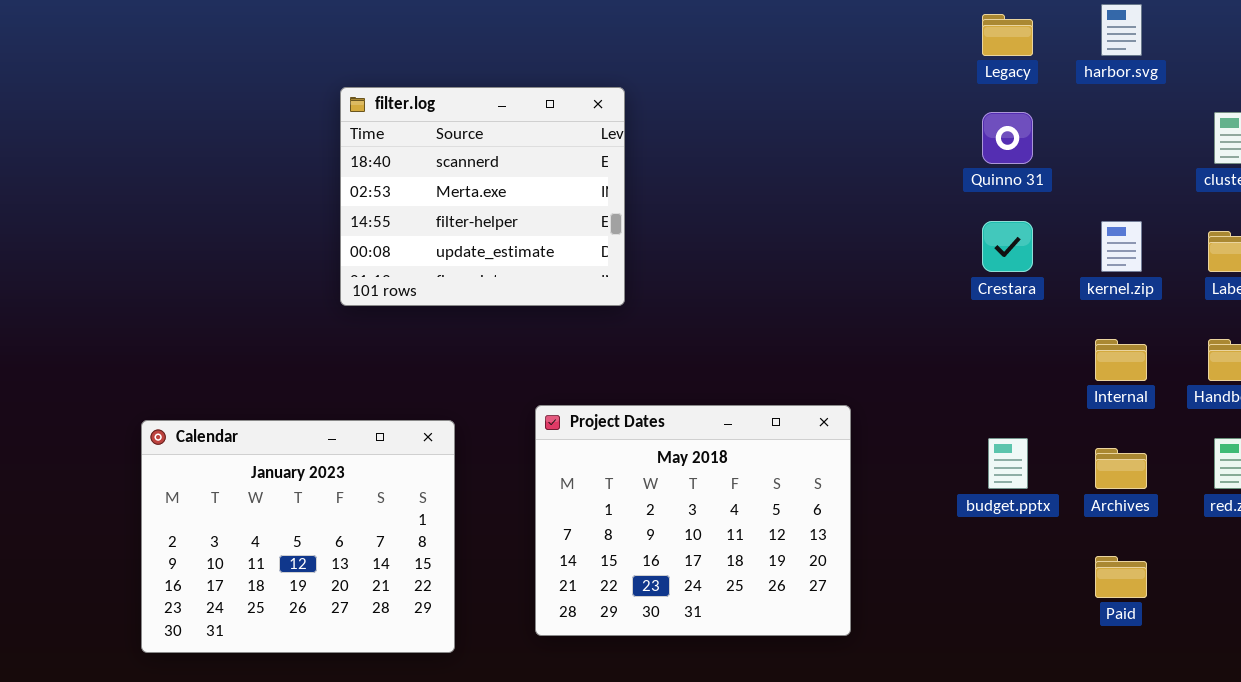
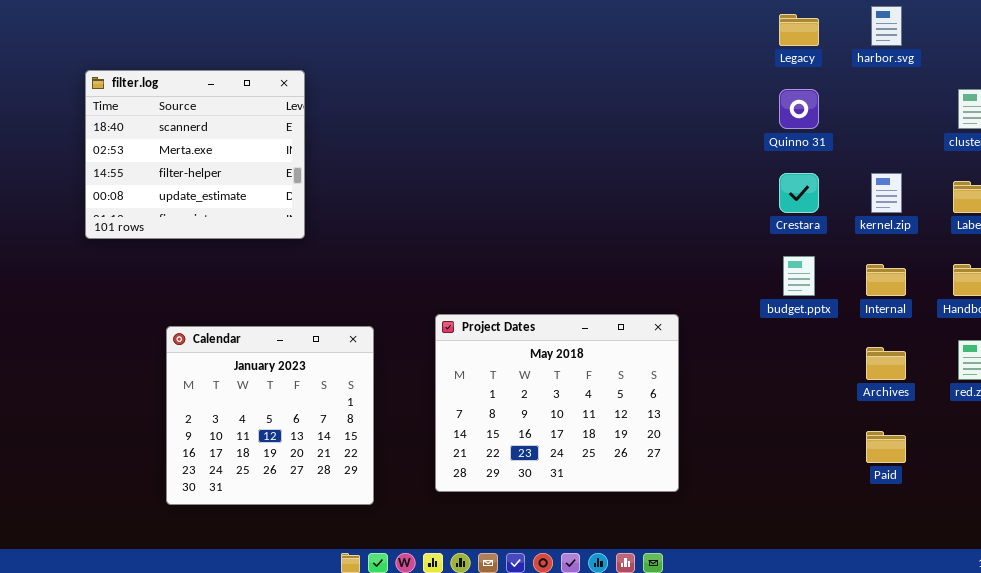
filter.log: [340,87,625,306] -> [85,70,305,239], moved
Calendar: [141,420,455,653] -> [166,326,374,505], resized
budget.pptx: [988,438,1028,489] -> [783,256,815,296], moved

